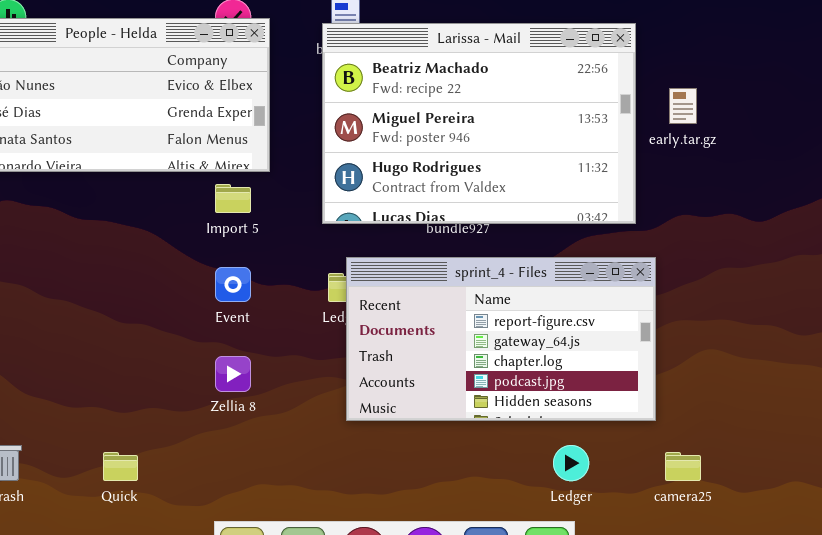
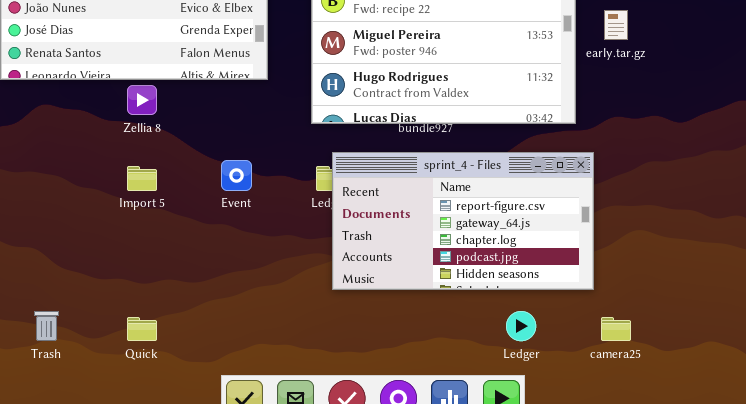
Import 5: [215,184,251,213] -> [127,166,157,191], moved
Zellia 8: [215,356,251,392] -> [127,85,157,115], moved

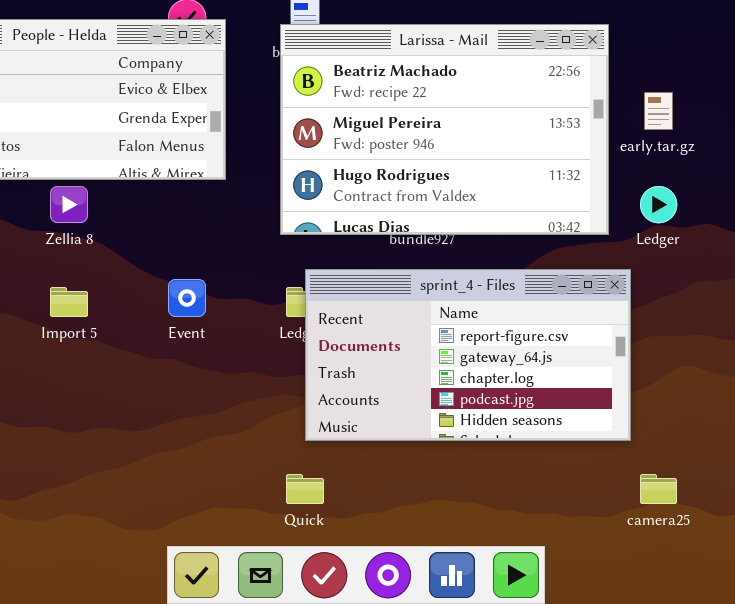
Ledger: [506,311,536,341] -> [640,186,677,223], moved
Quick: [127,317,157,341] -> [286,474,324,504], moved

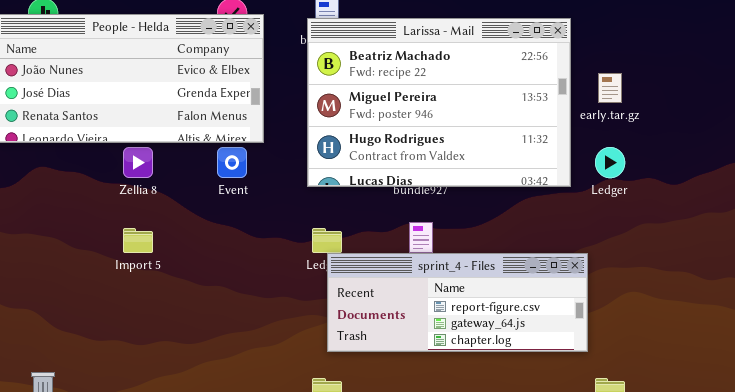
sprint_4 - Files: [305,269,631,441] -> [327,253,588,352], resized
Event: [168,279,206,317] -> [217,147,247,178], moved

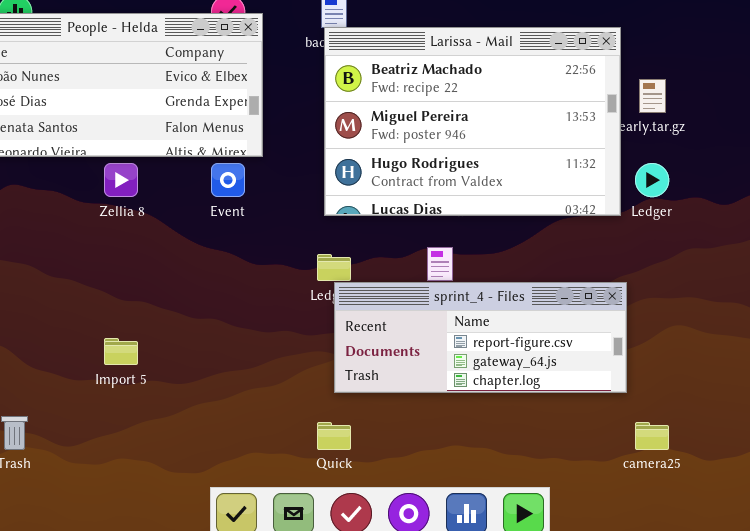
Larissa - Mail: [307,18,571,187] -> [324,27,621,216], moved
Import 5: [123,228,153,253] -> [104,338,138,365], moved

